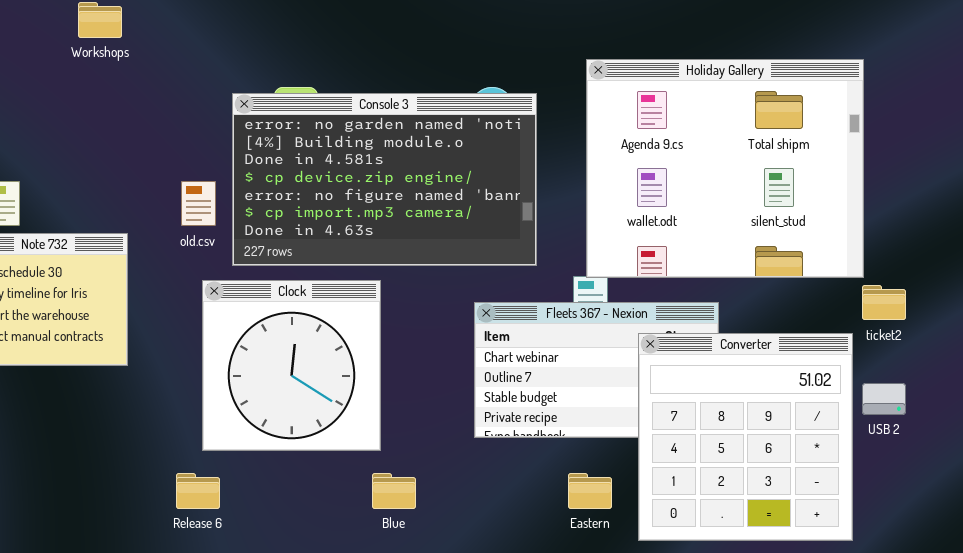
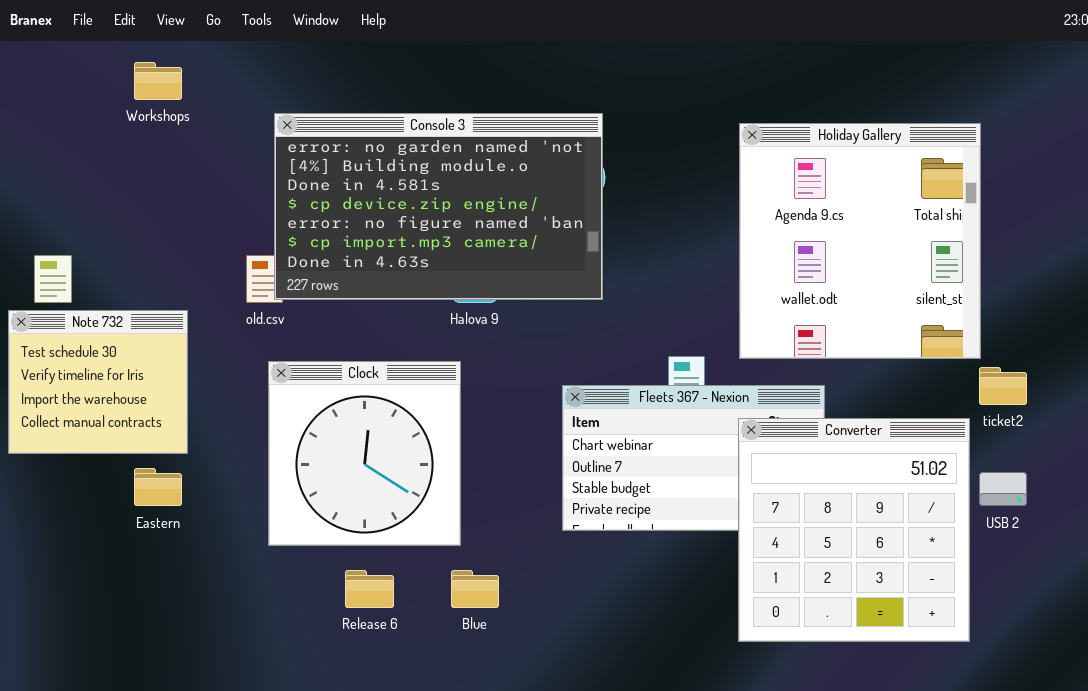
Holiday Gallery: [586,59,864,278] -> [739,123,981,359], resized
Console 3: [232,93,537,266] -> [274,113,603,300], moved
Release 6: [176,473,220,509] -> [345,570,394,608], moved
Eastern: [568,473,612,509] -> [134,468,182,506], moved

